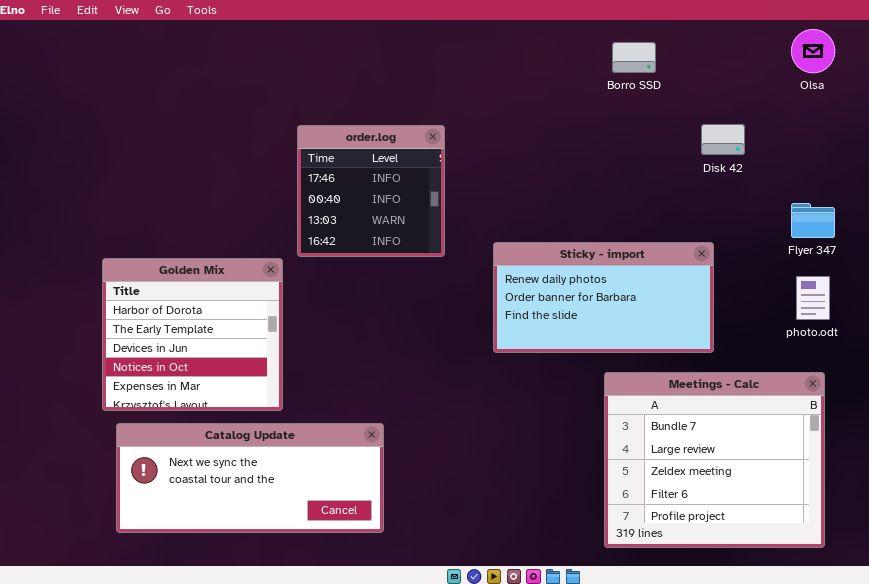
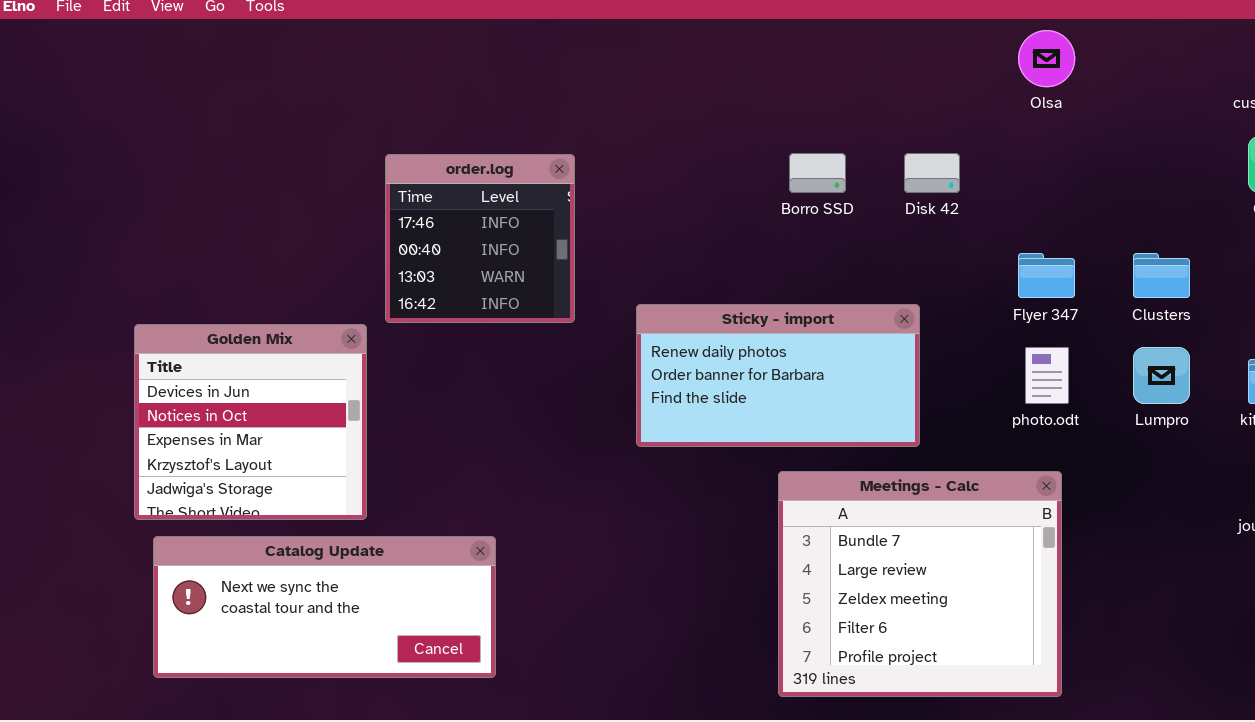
Borro SSD: [612,42,656,73] -> [789,153,846,193], moved
Golden Mix: [102,258,283,411] -> [134,324,367,520], scrolled down 2 rows

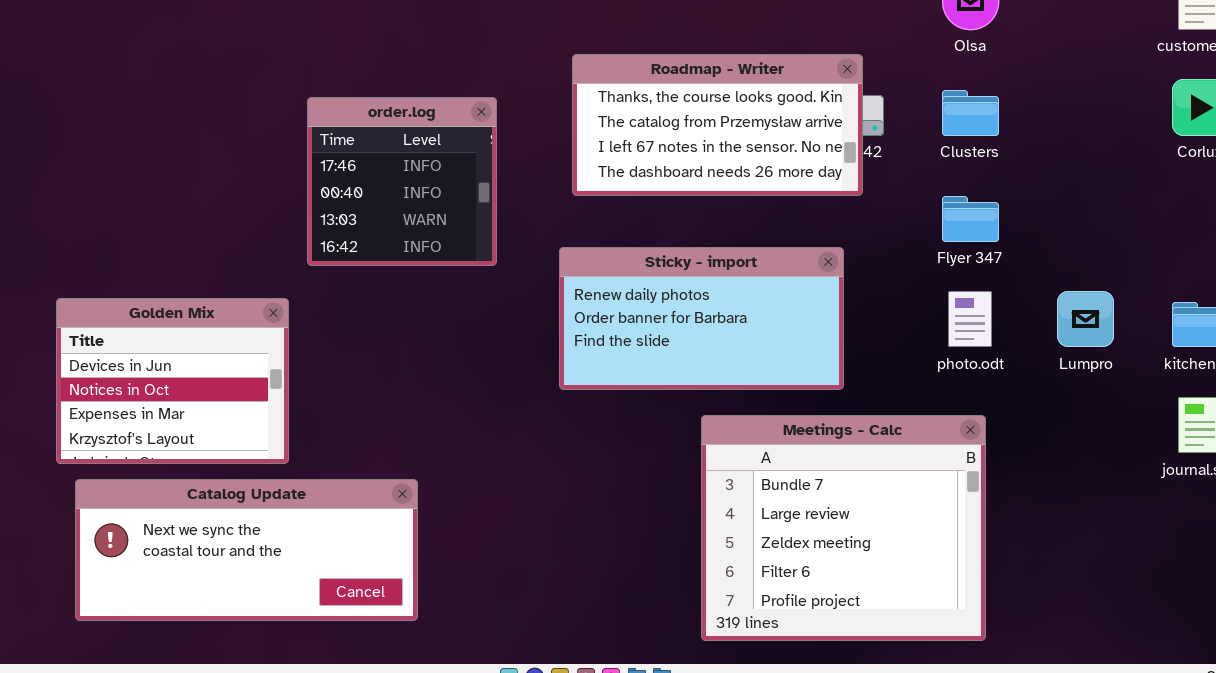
Roadmap - Writer: none -> [572,54,863,196], opened
Clusters: [1133,253,1190,298] -> [942,90,999,136], moved
Golden Mix: [134,324,367,520] -> [56,298,289,464], resized

